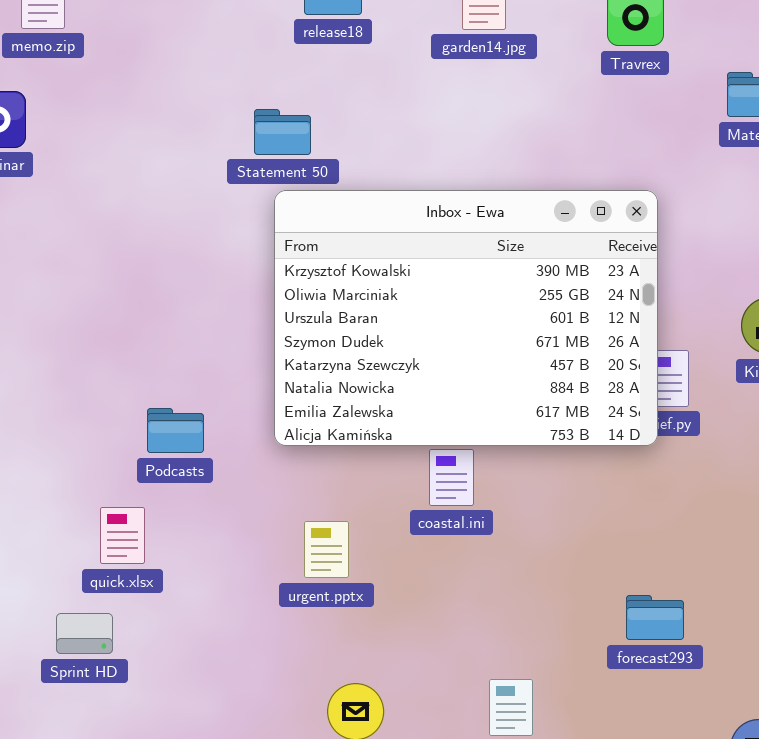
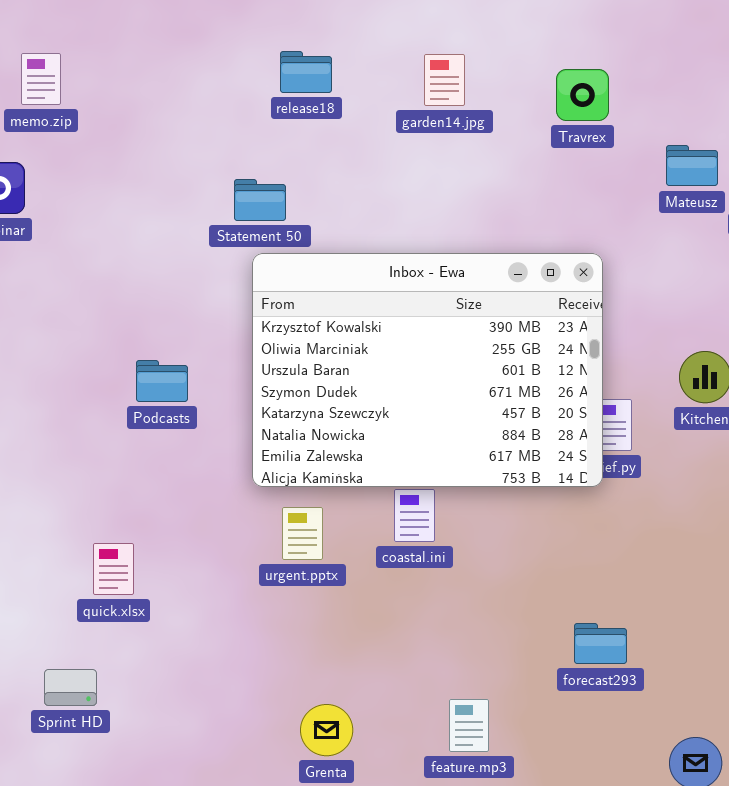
Podcasts: [147,408,204,453] -> [136,360,188,402], moved
urgent.pptx: [304,521,349,578] -> [282,507,323,560], moved
Sprint HD: [56,613,113,654] -> [44,669,97,706], moved

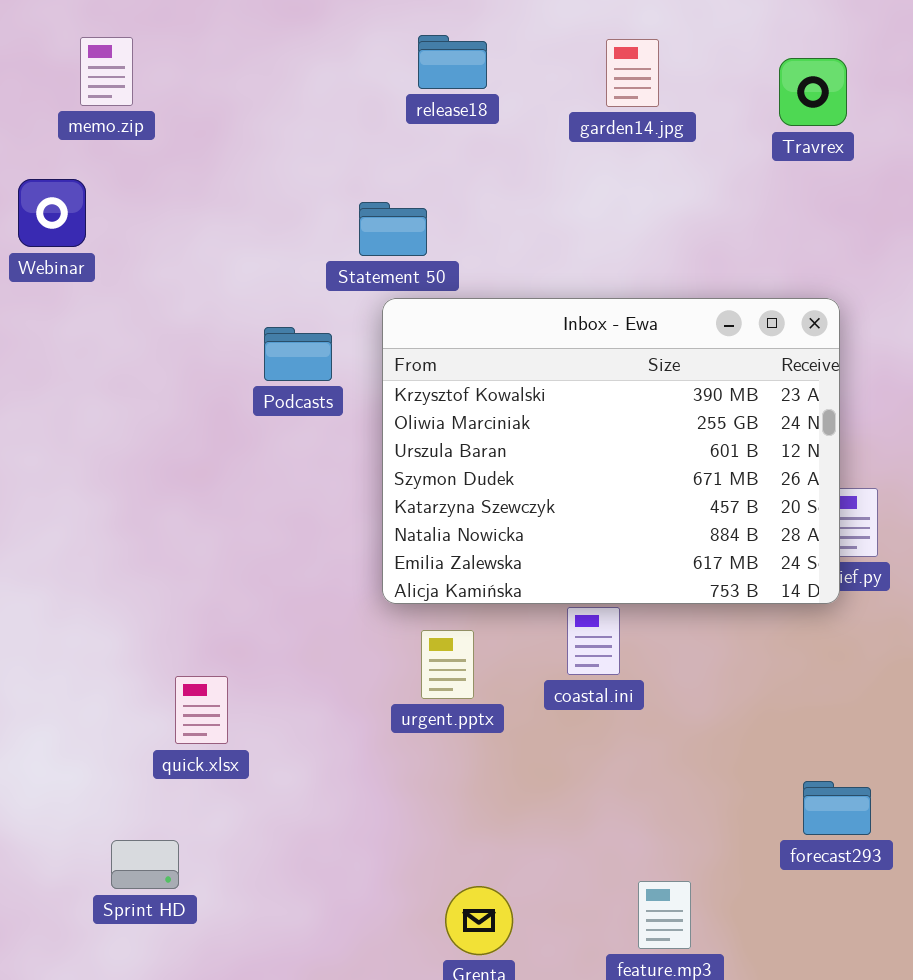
Podcasts: [136,360,188,402] -> [264,327,332,381], moved

